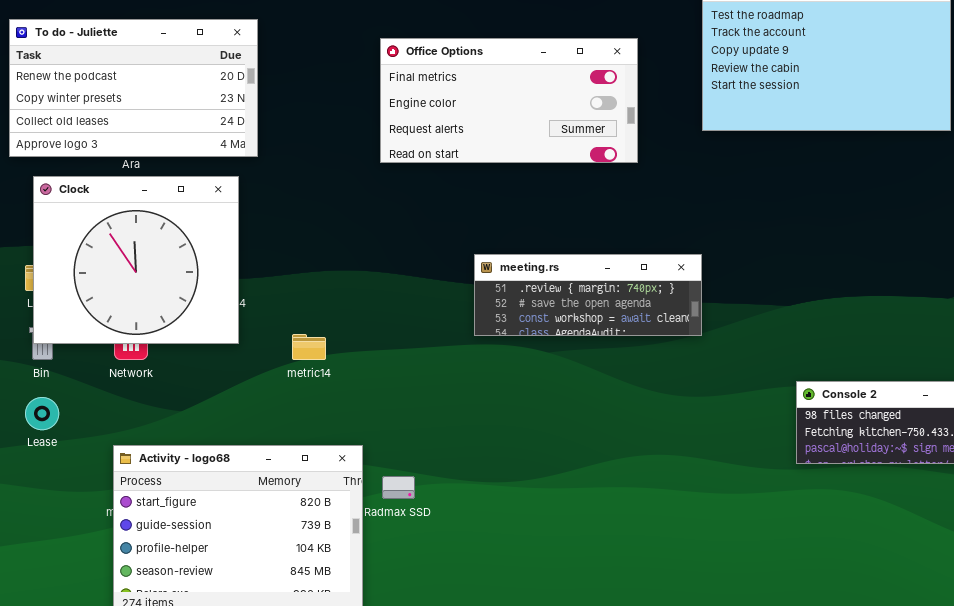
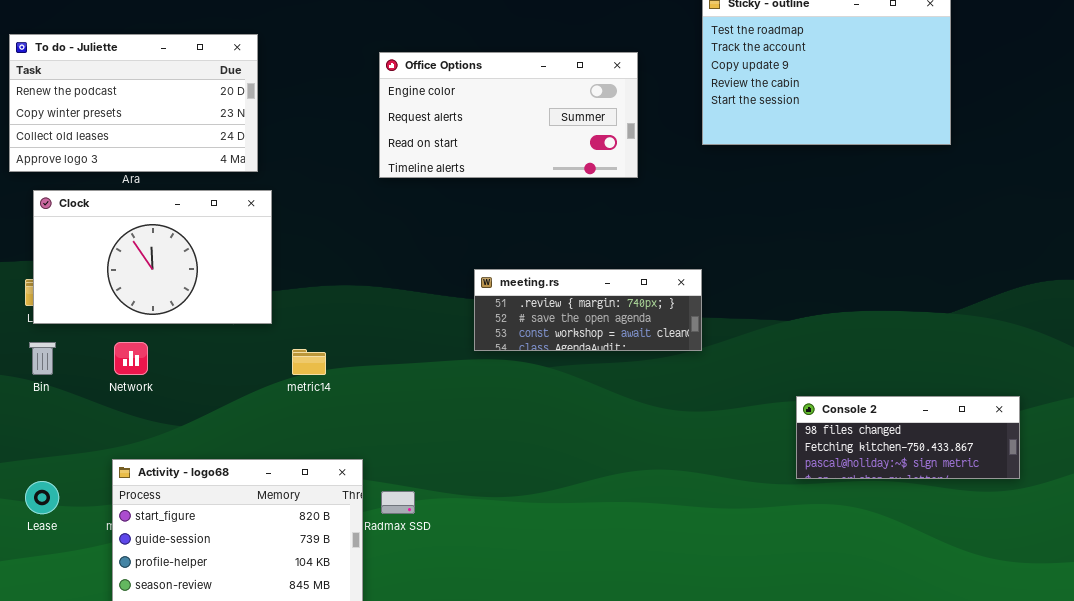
Office Options: [380,38,638,163] -> [379,52,638,178], scrolled down 1 row
Clock: [33,176,239,344] -> [33,190,272,324], resized
Lease: [25,397,59,430] -> [25,481,59,514], moved

